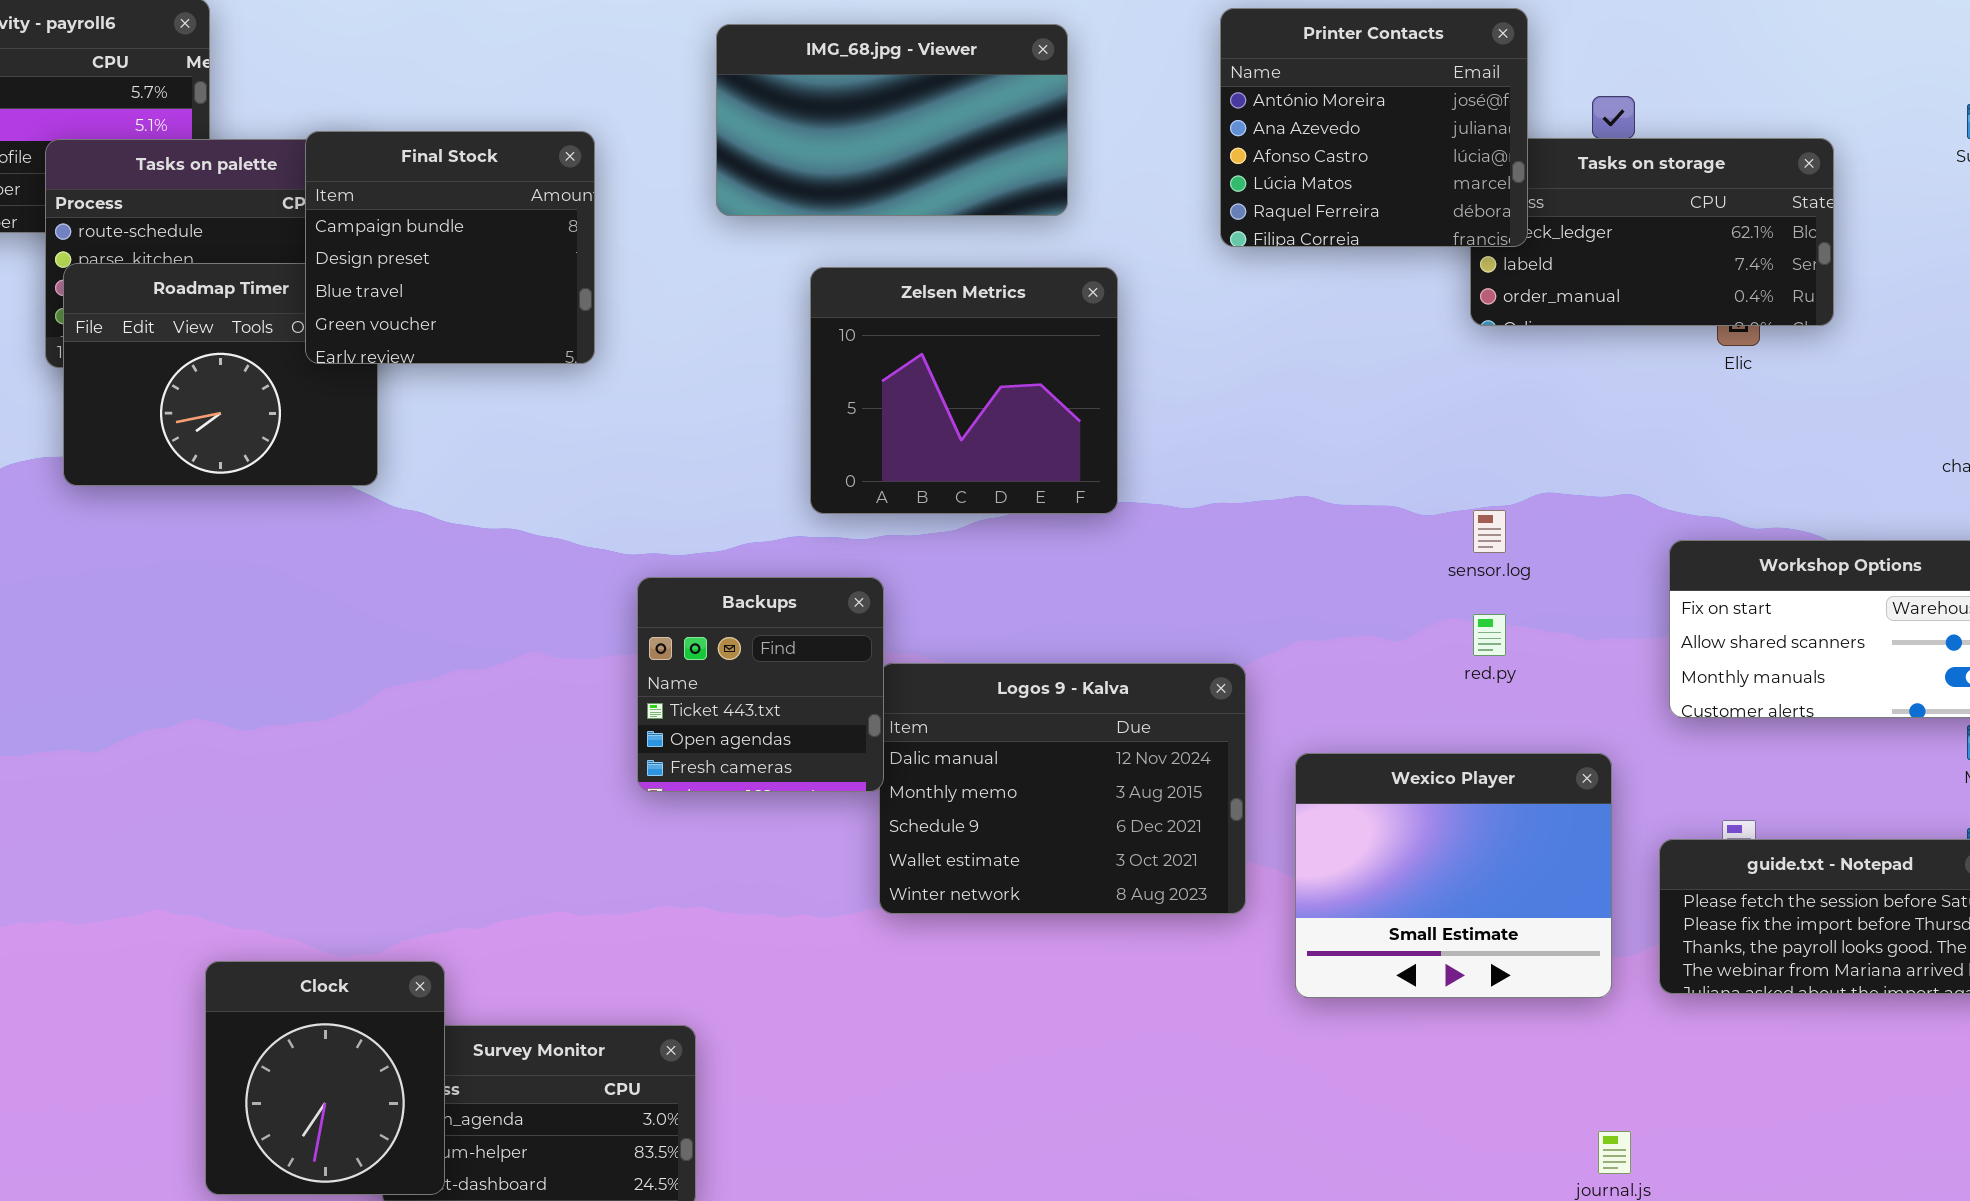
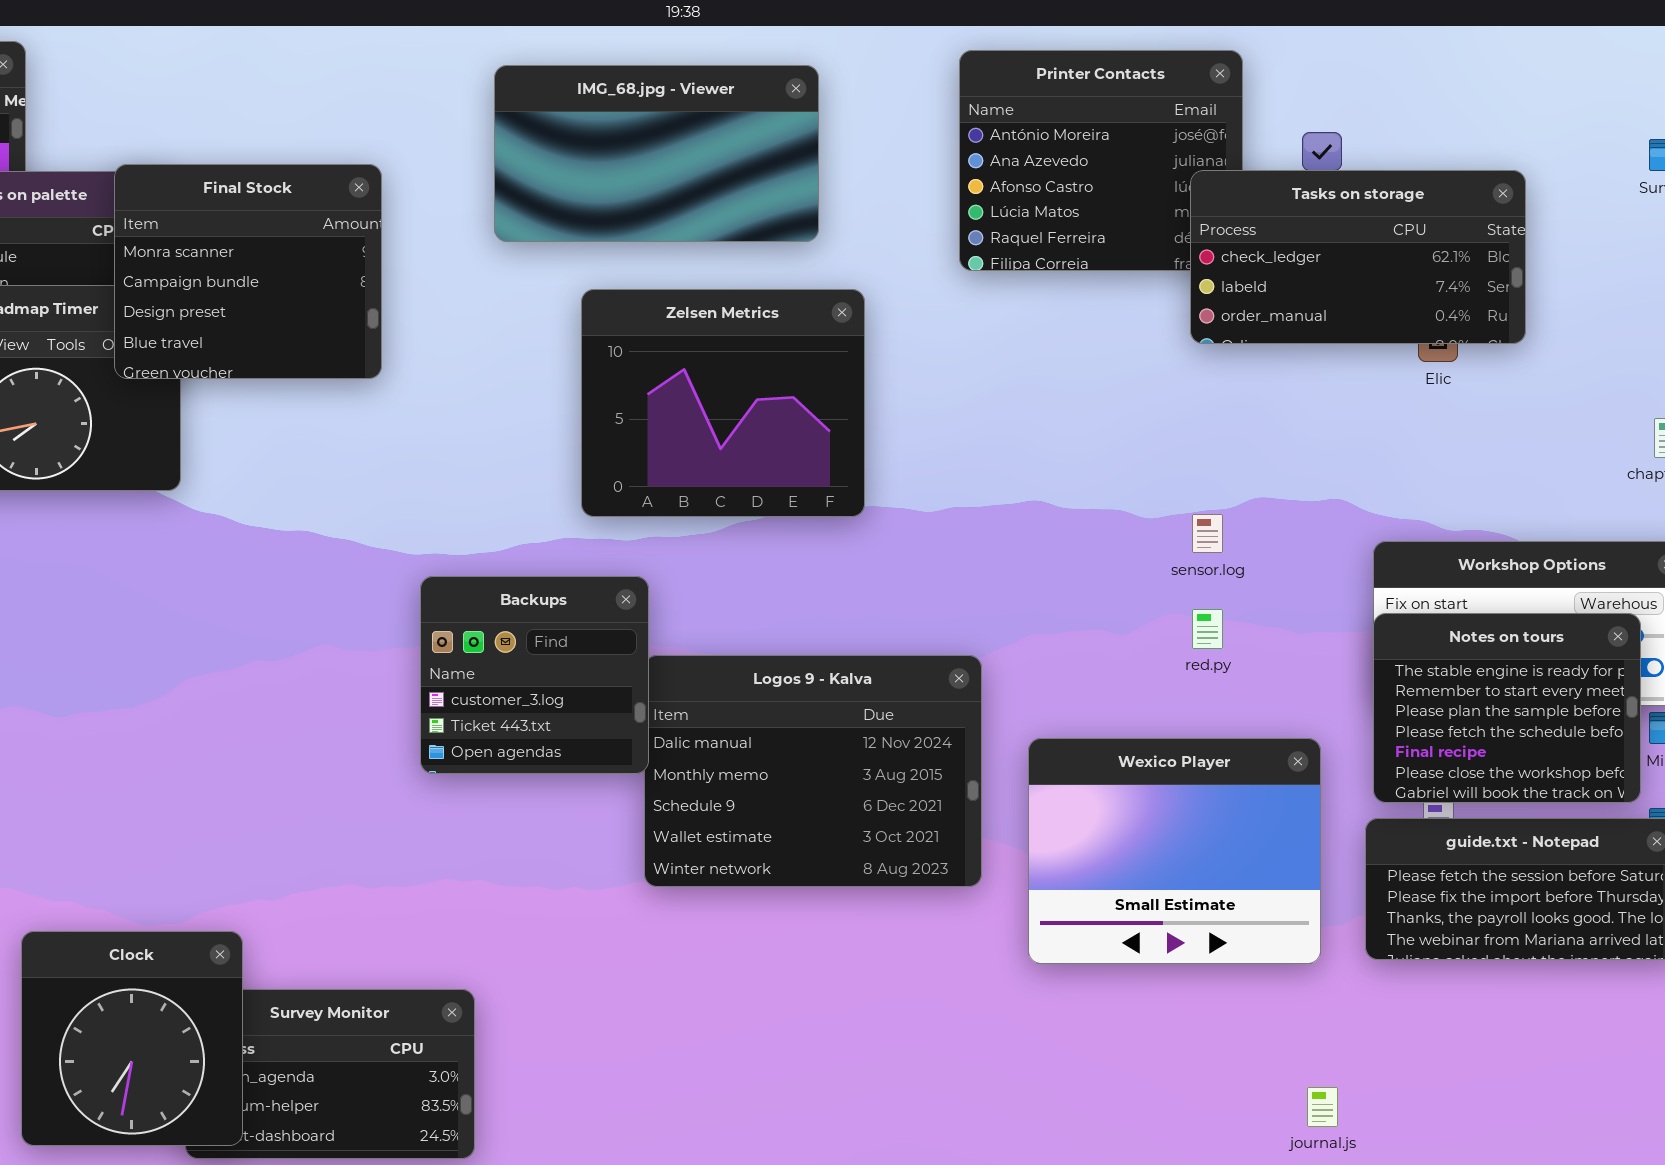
Final Stock: [305,131,595,364] -> [114,164,382,379], scrolled up 1 row
Tasks on storage: [1470,138,1834,326] -> [1190,170,1526,344], raised
Backups: [637,577,884,792] -> [420,576,649,774], scrolled up 1 row
Notes on tours: none -> [1373,613,1641,803], opened

